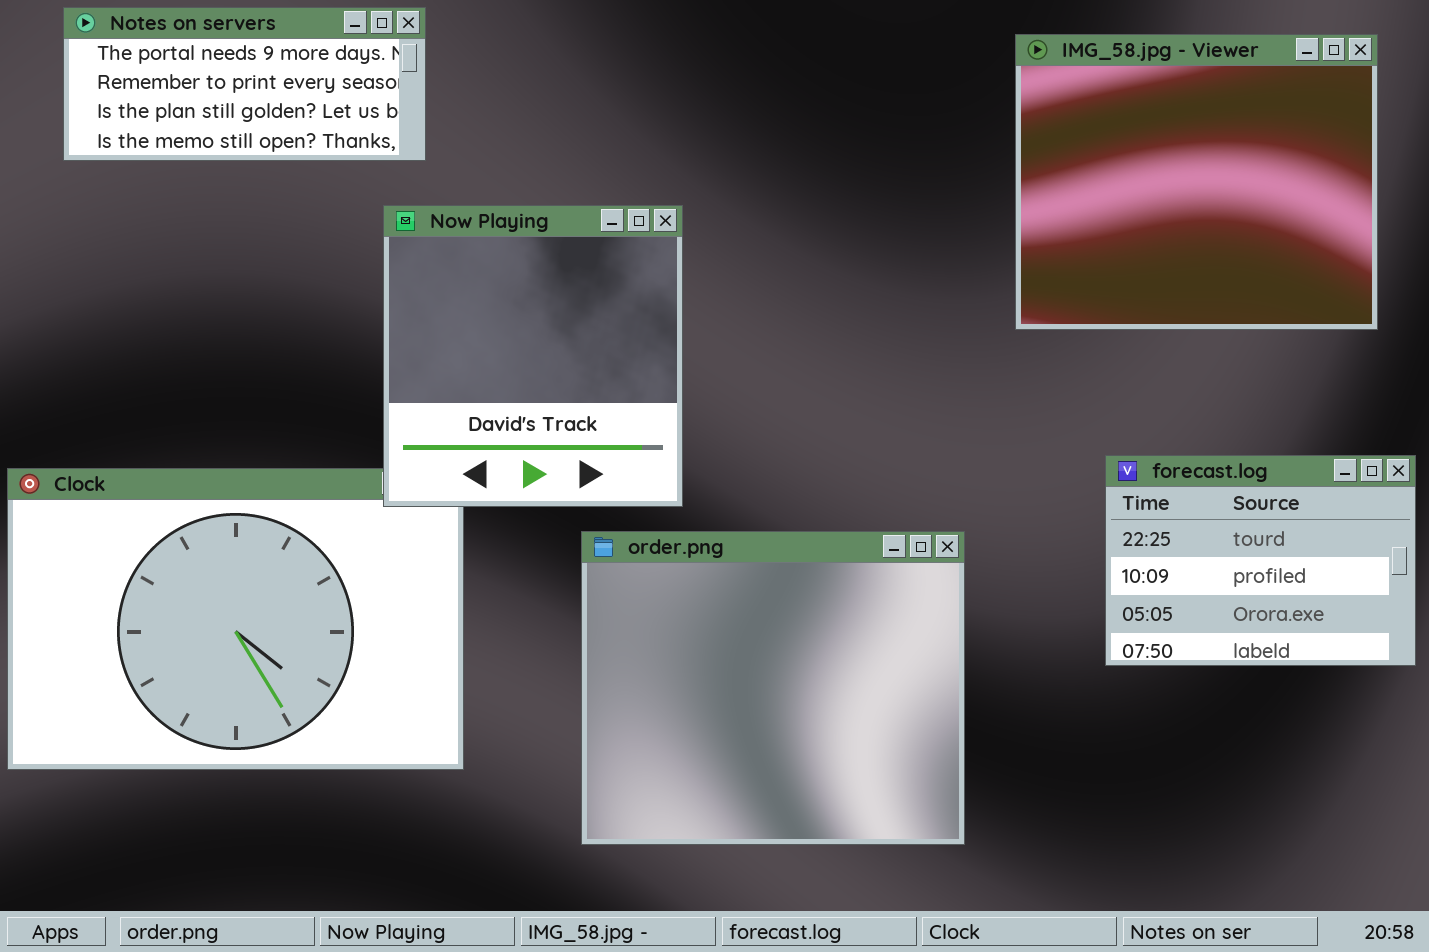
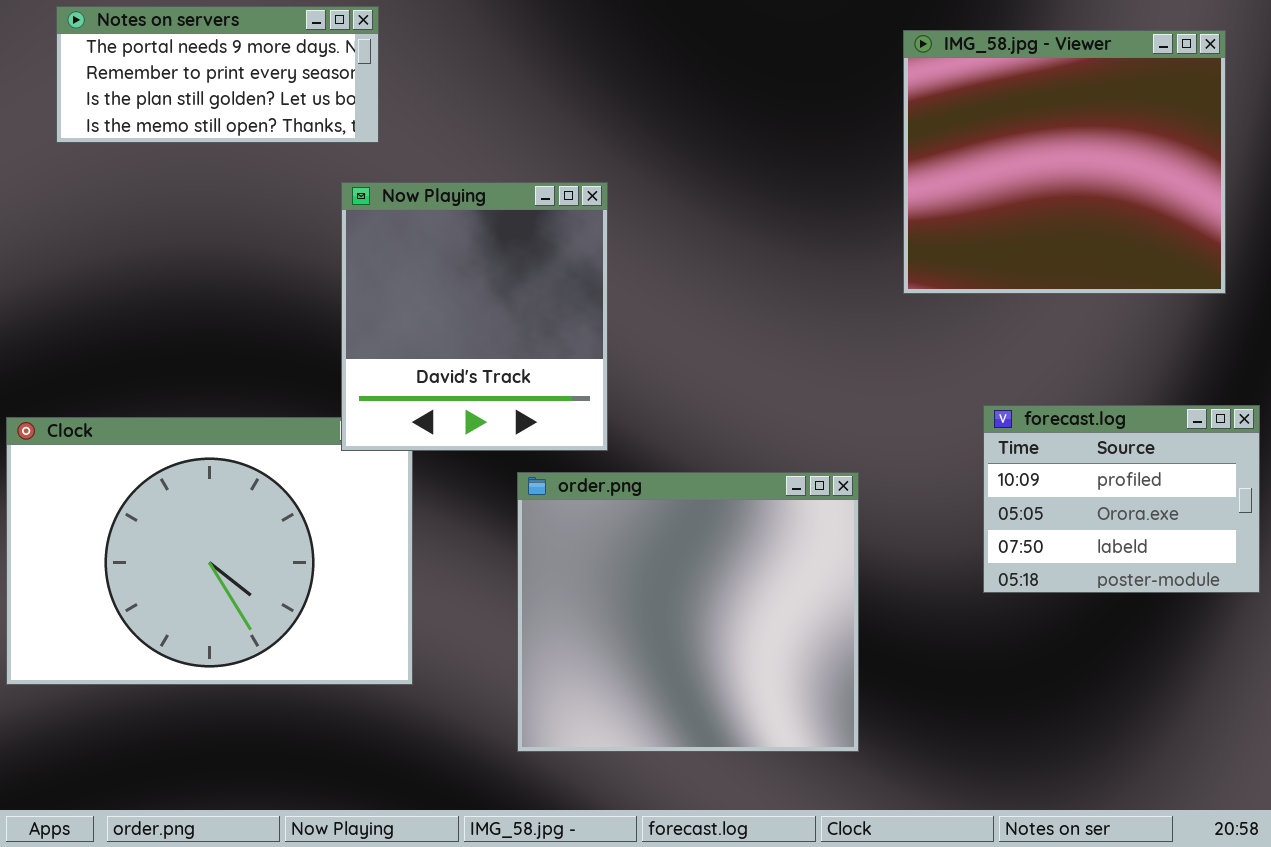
forecast.log: [1105,455,1416,666] -> [983,405,1260,593], scrolled down 1 row

